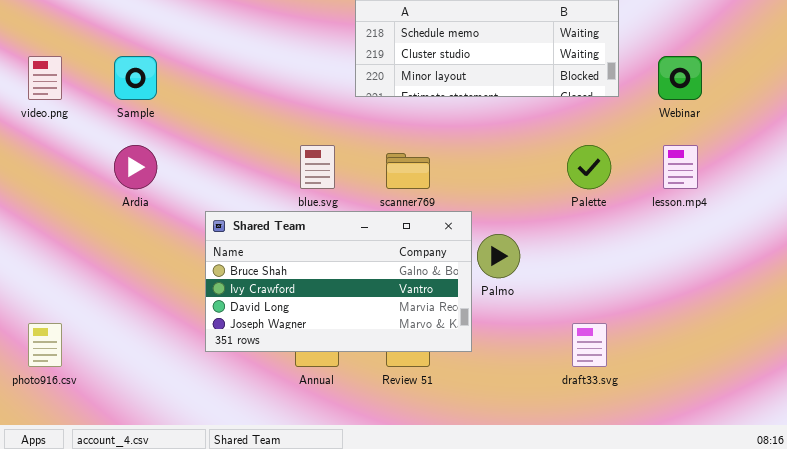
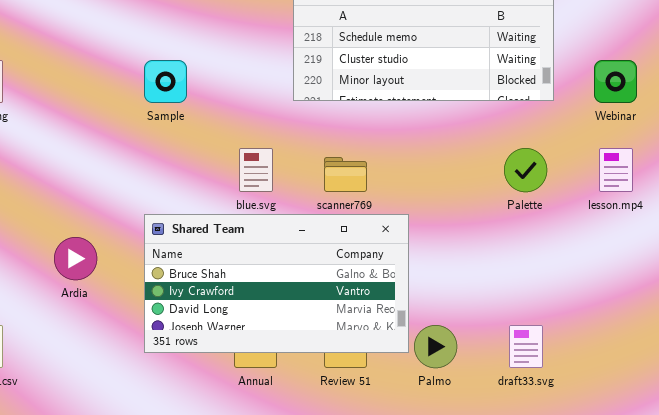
Sample: [114,56,157,100] -> [144,60,187,103], moved
Ardia: [114,145,157,189] -> [54,237,97,280], moved
Palmo: [477,234,520,278] -> [414,325,457,368], moved

